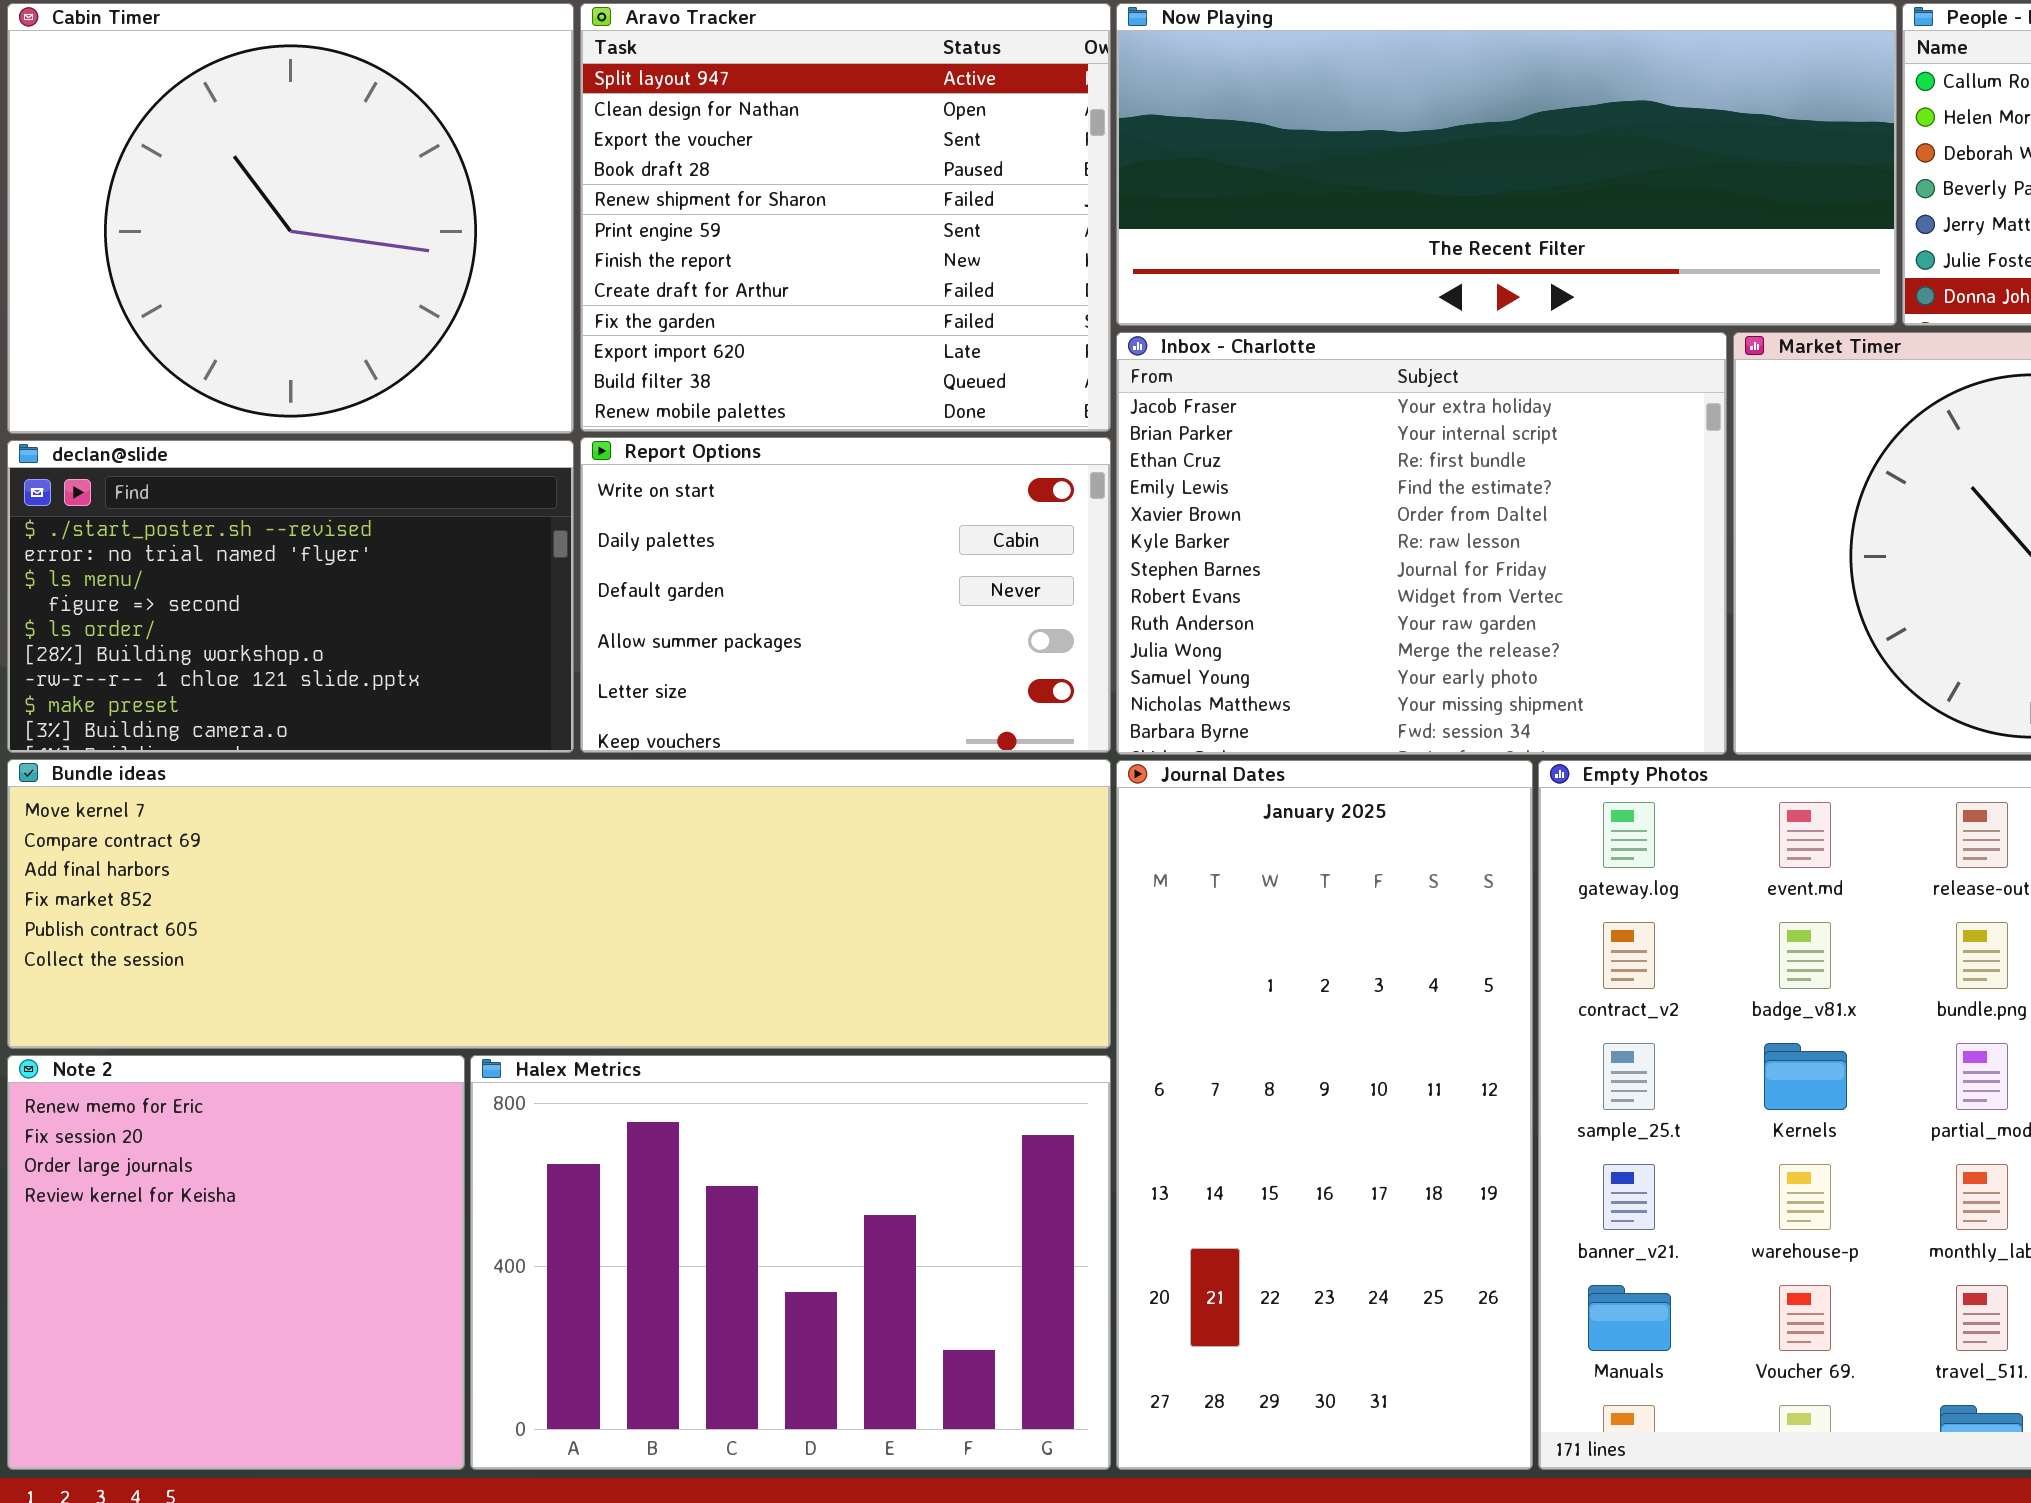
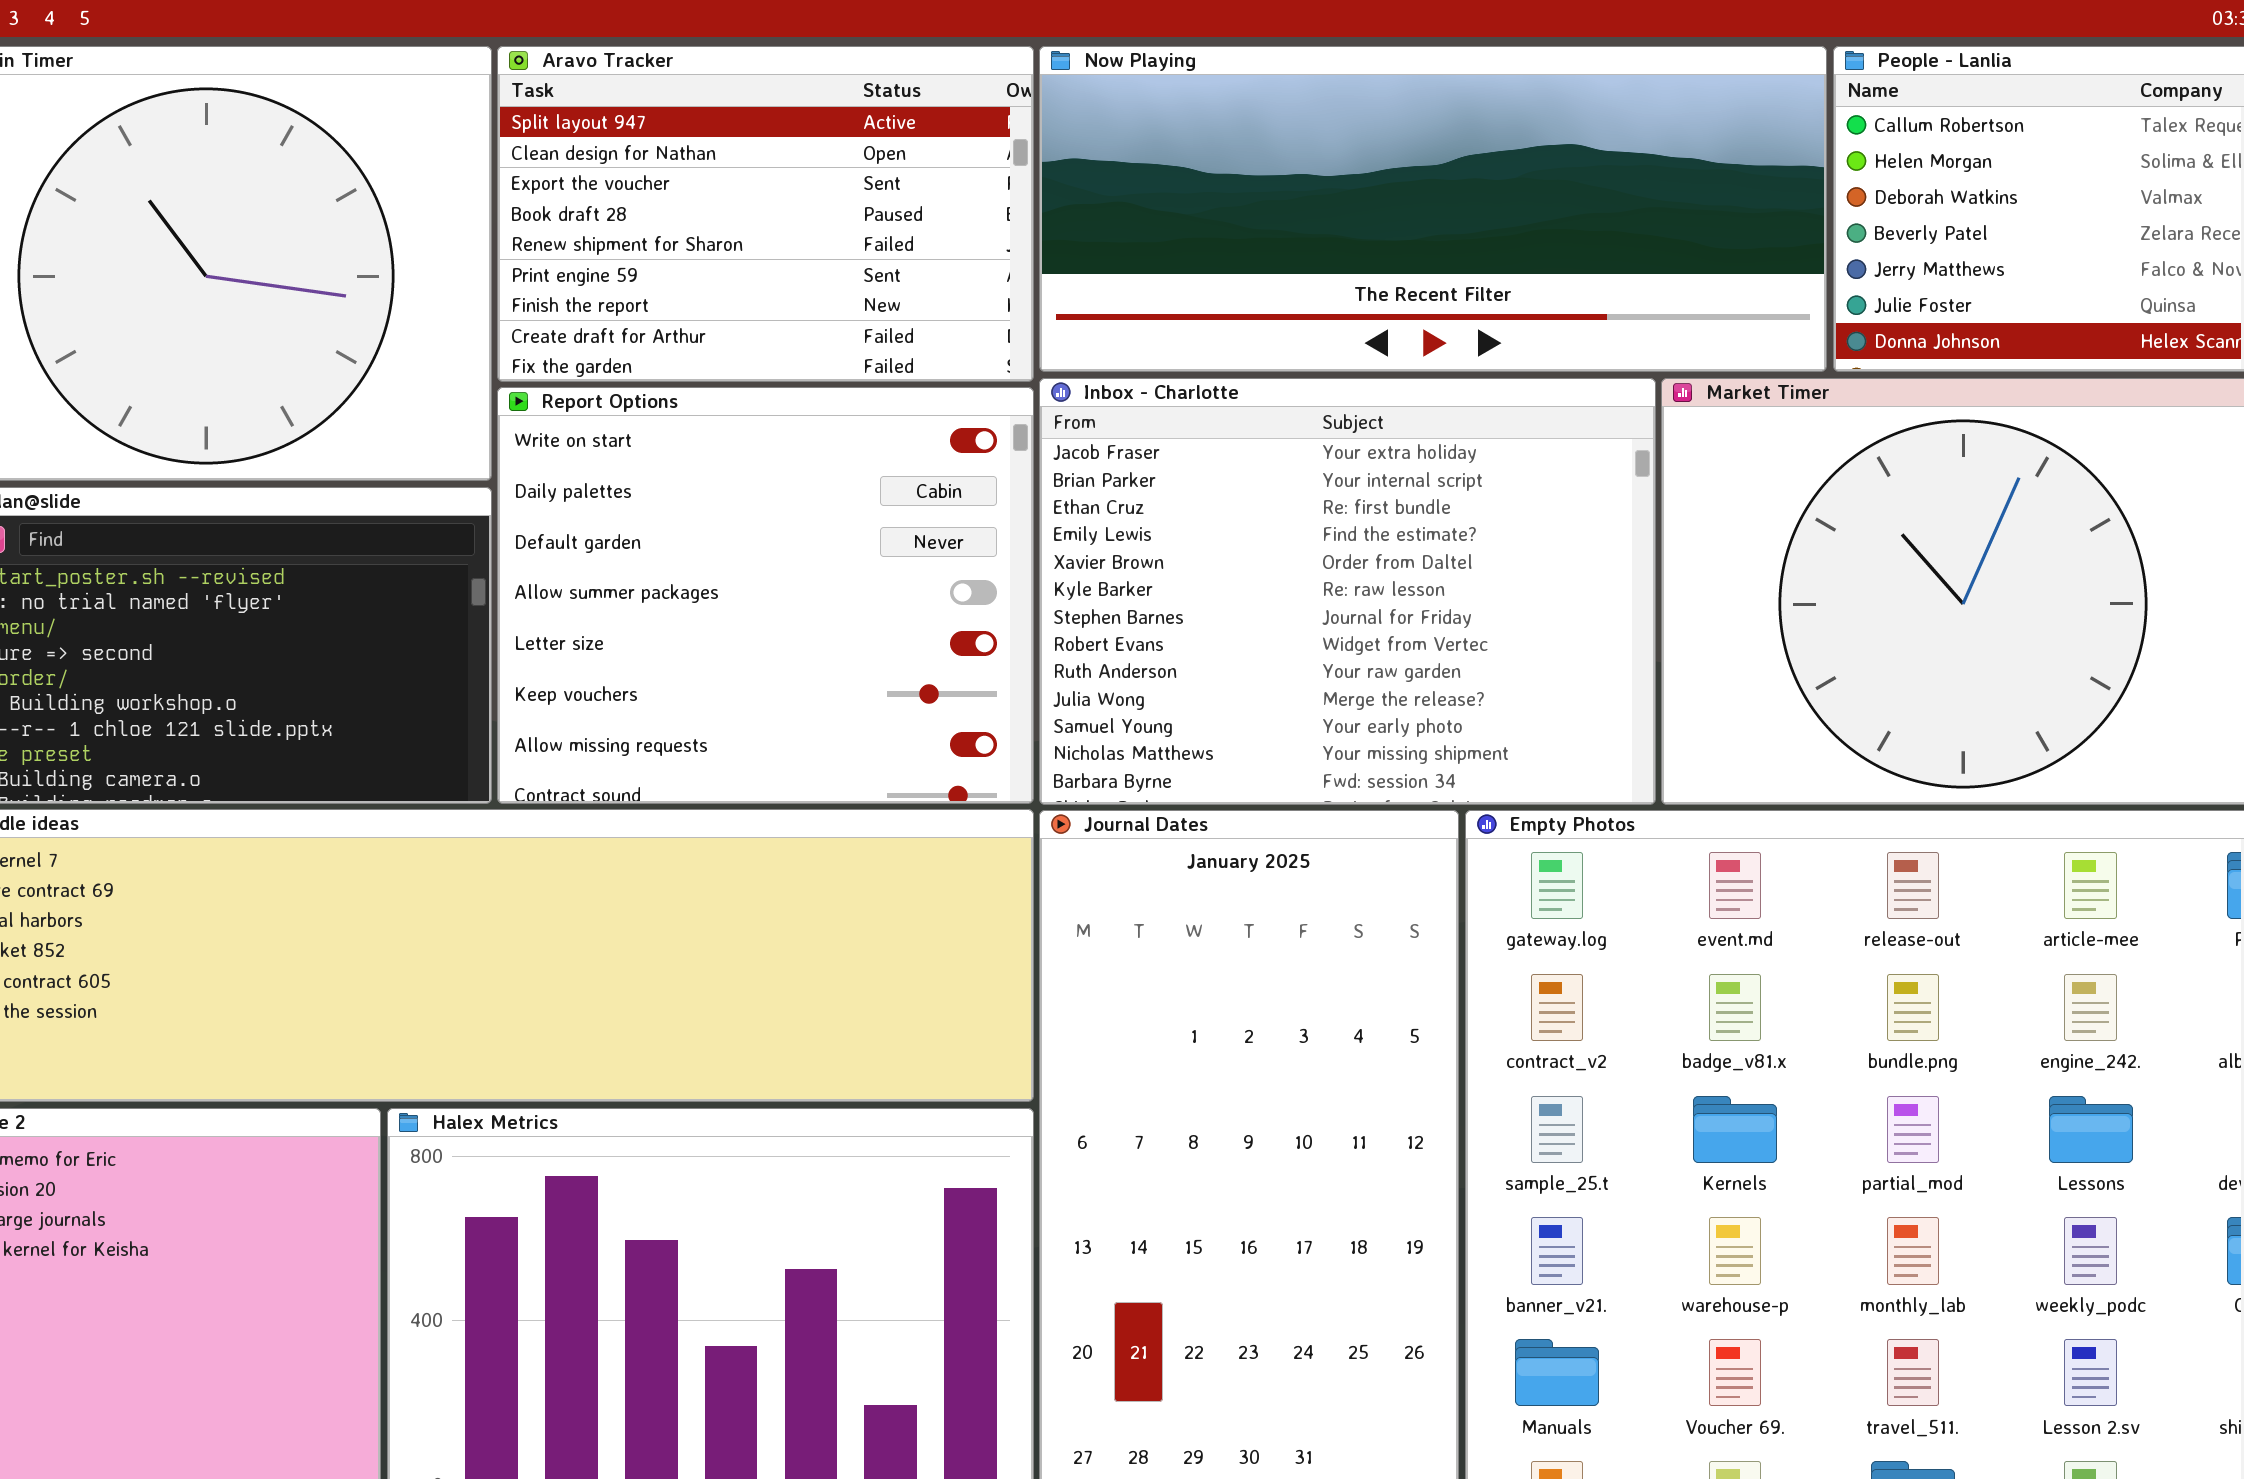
Aravo Tracker: [580,3,1111,432] -> [497,46,1034,382], resized
Report Options: [580,437,1111,753] -> [497,387,1034,804], resized

